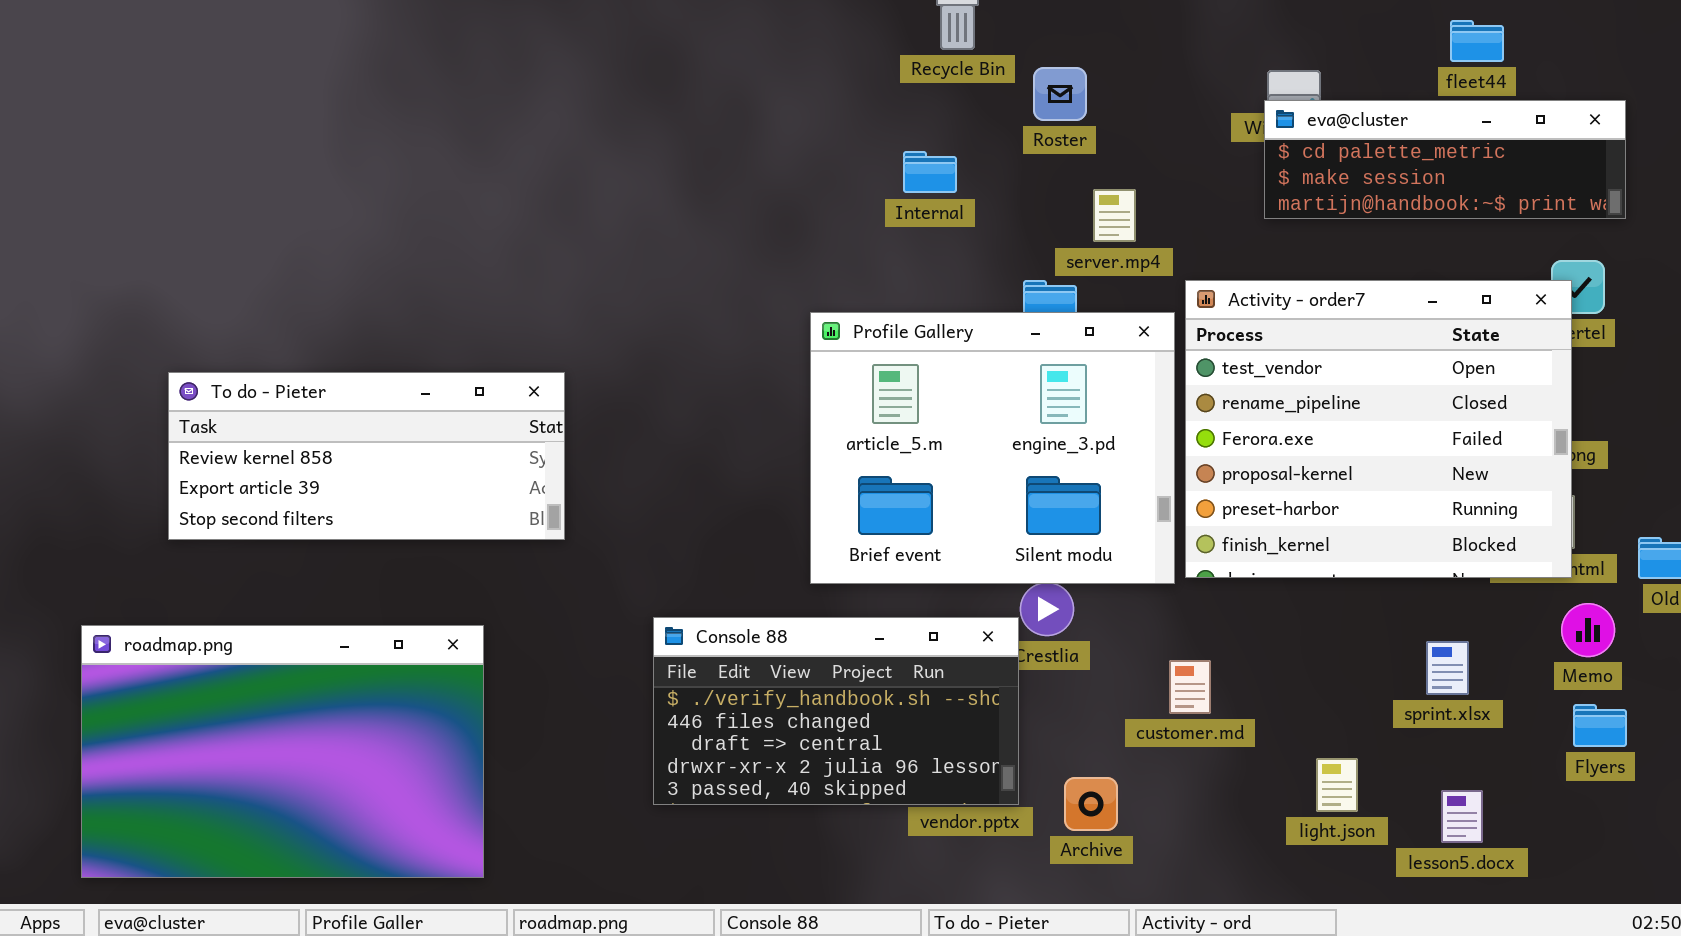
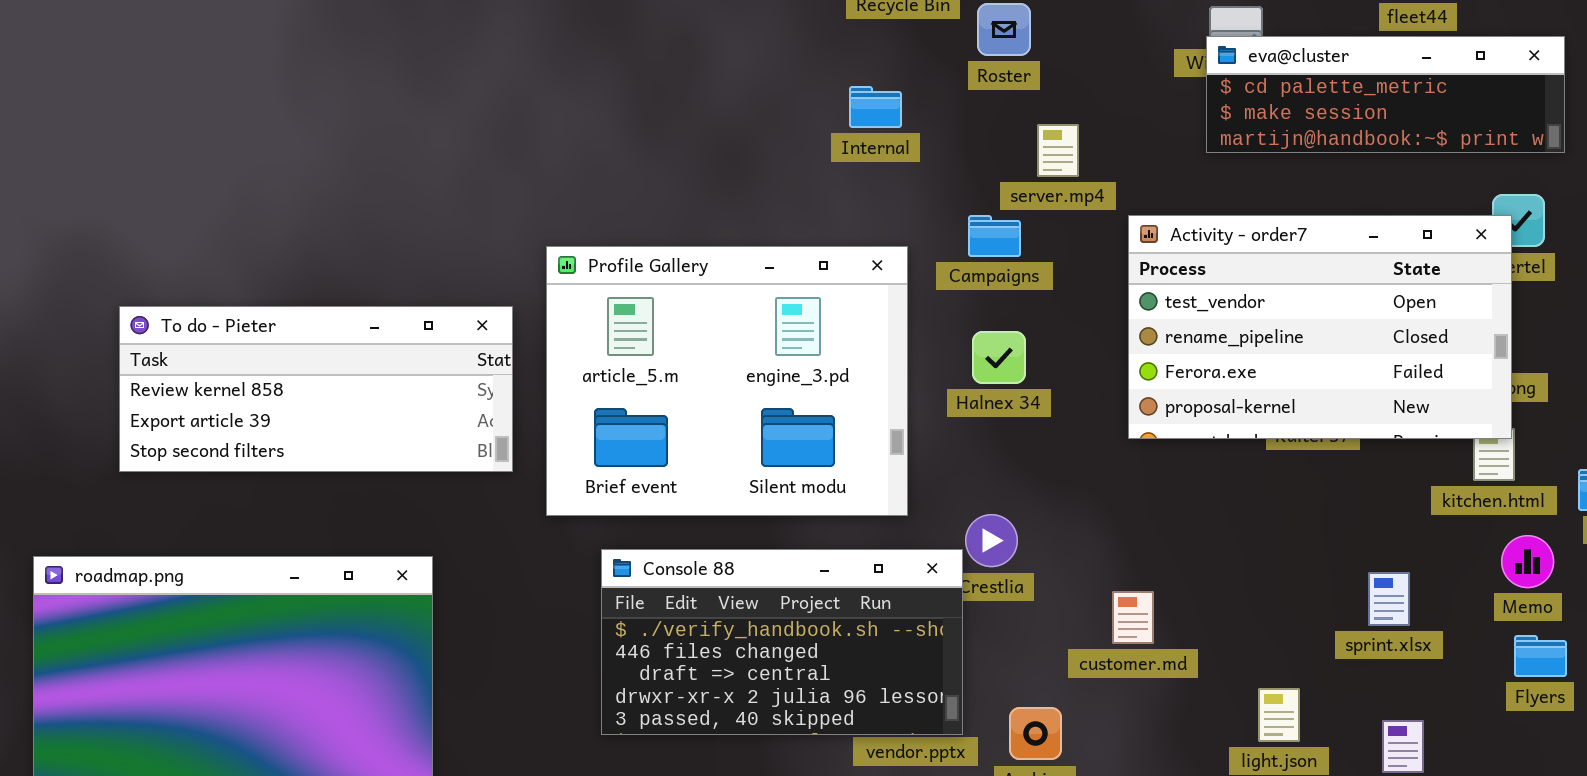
Activity - order7: [1185,280,1572,578] -> [1128,215,1512,439], resized
Profile Gallery: [810,312,1175,584] -> [546,246,908,516], moved

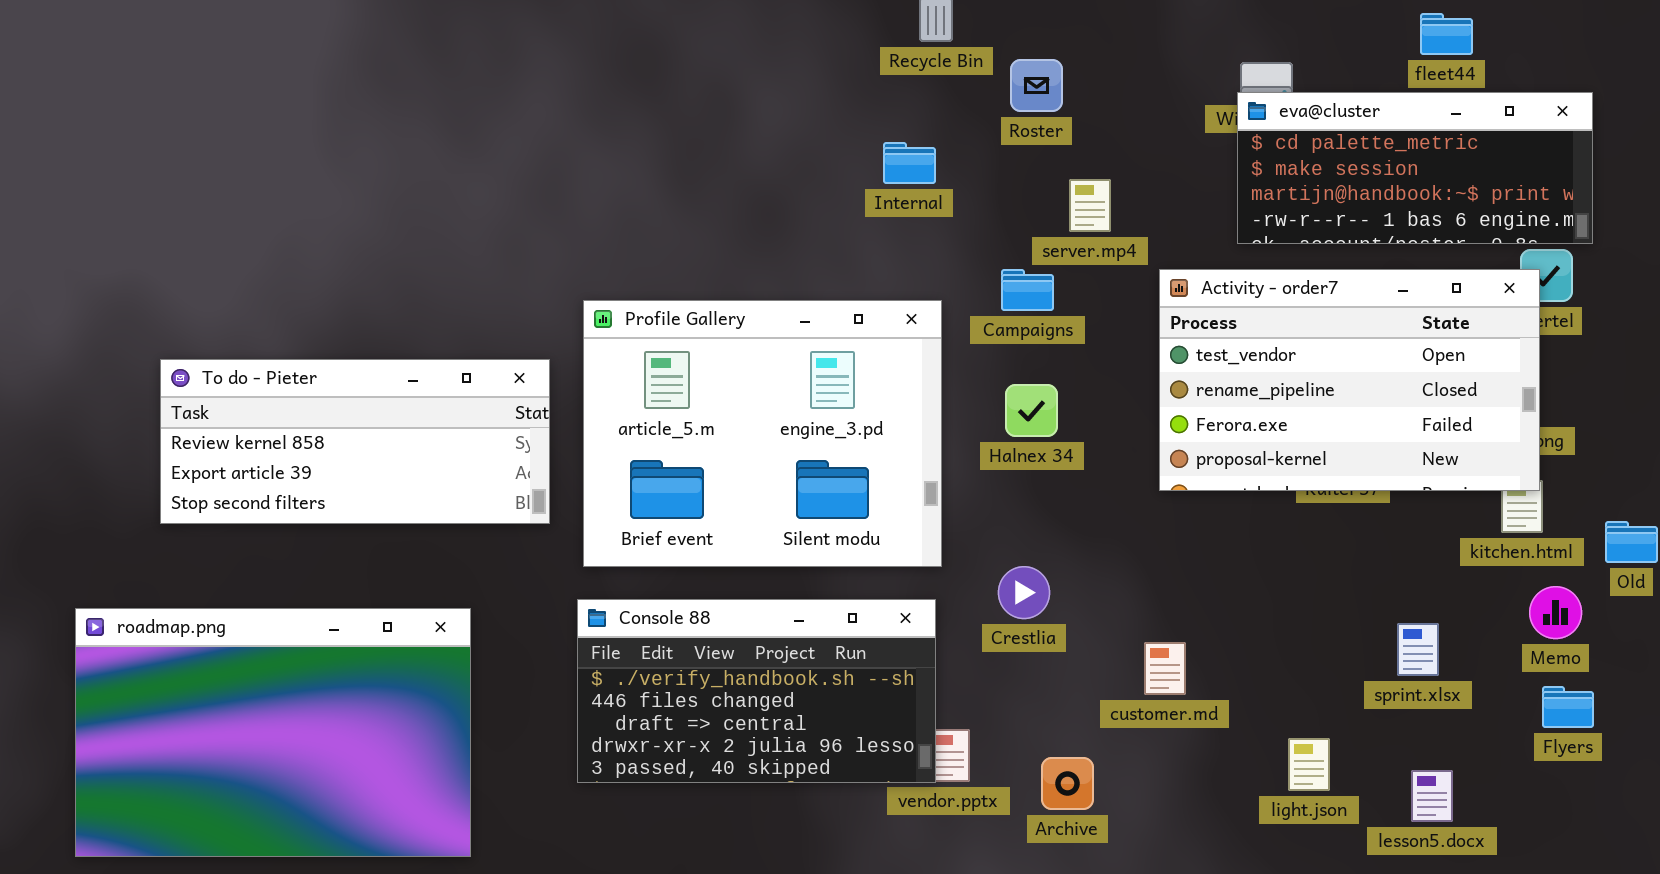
eva@cluster: [1206,36,1565,153] -> [1237,92,1593,244], resized
Console 88: [601,549,963,735] -> [577,599,936,783], moved

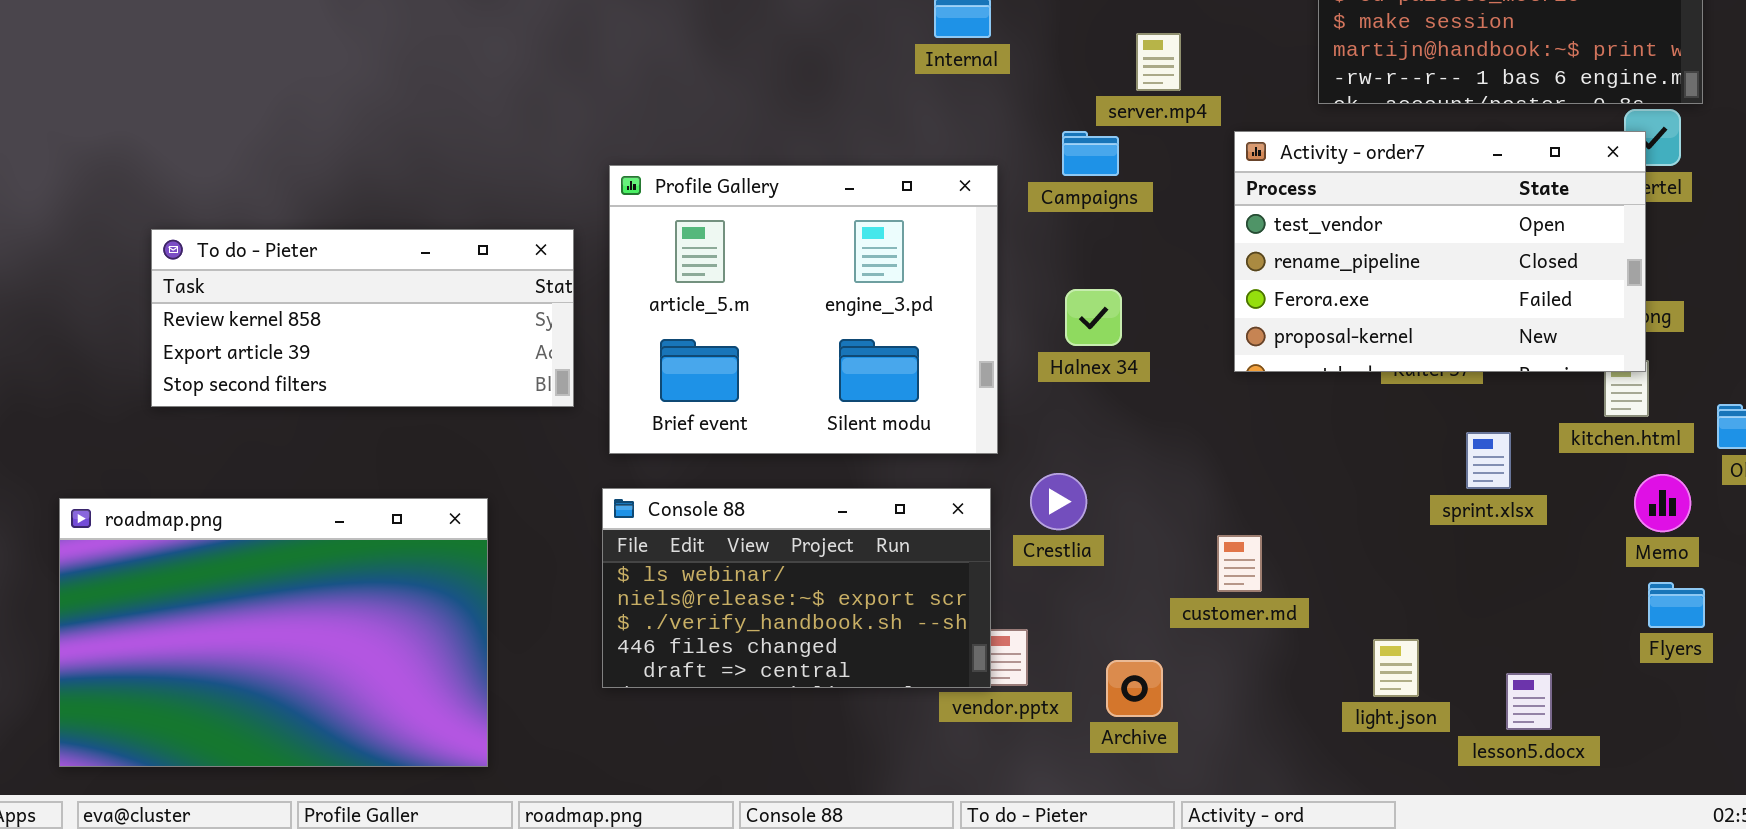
Halnex 34: [1005,384,1058,437] -> [1065,289,1122,346], moved
Crestlia: [998,566,1050,619] -> [1030,473,1087,530], moved
Console 88: [577,599,936,783] -> [602,488,991,688], scrolled up 2 rows
sprint.xlsx: [1397,623,1439,676] -> [1466,432,1511,489], moved

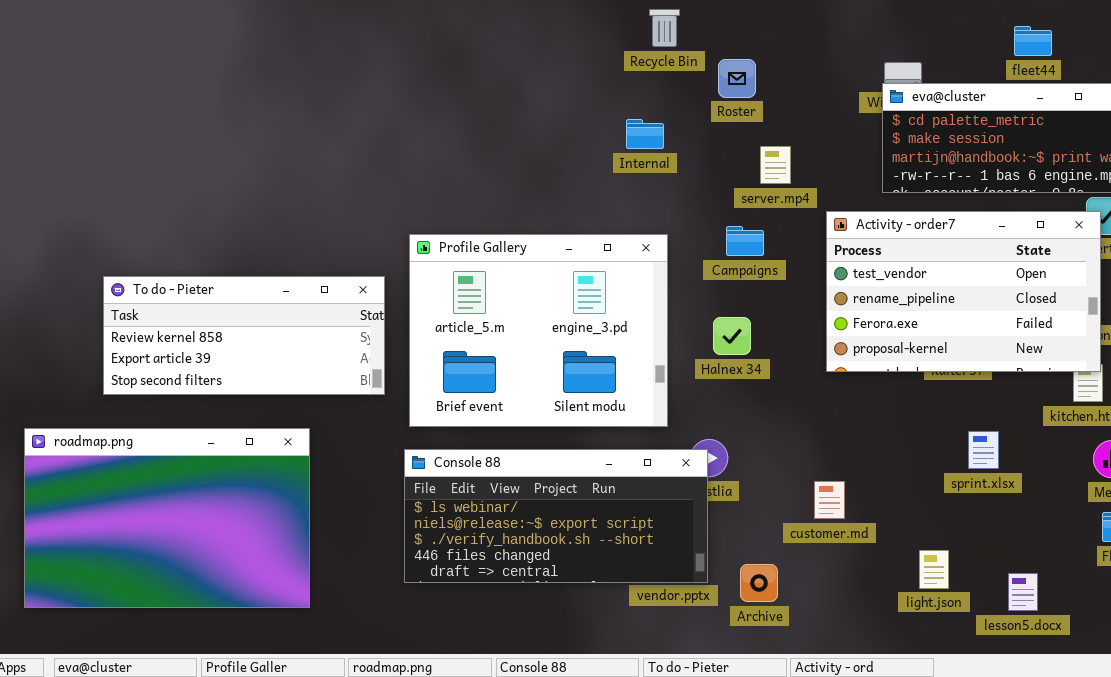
Campaigns: [1062,131,1119,176] -> [726,226,764,256], moved
sprint.xlsx: [1466,432,1511,489] -> [968,431,999,469], moved
Console 88: [602,488,991,688] -> [404,449,708,583], resized
roadmap.png: [59,498,488,767] -> [24,428,310,608], moved

